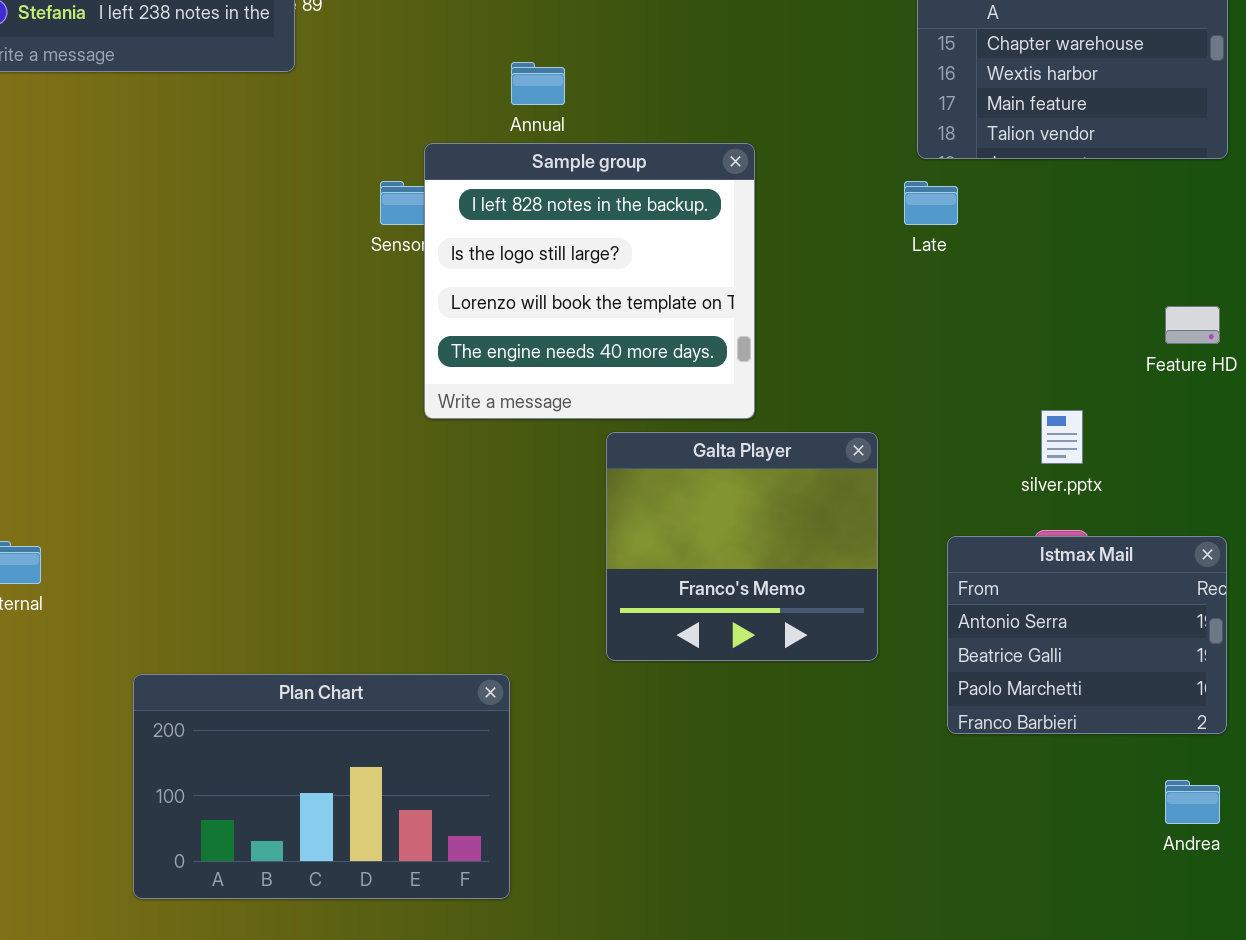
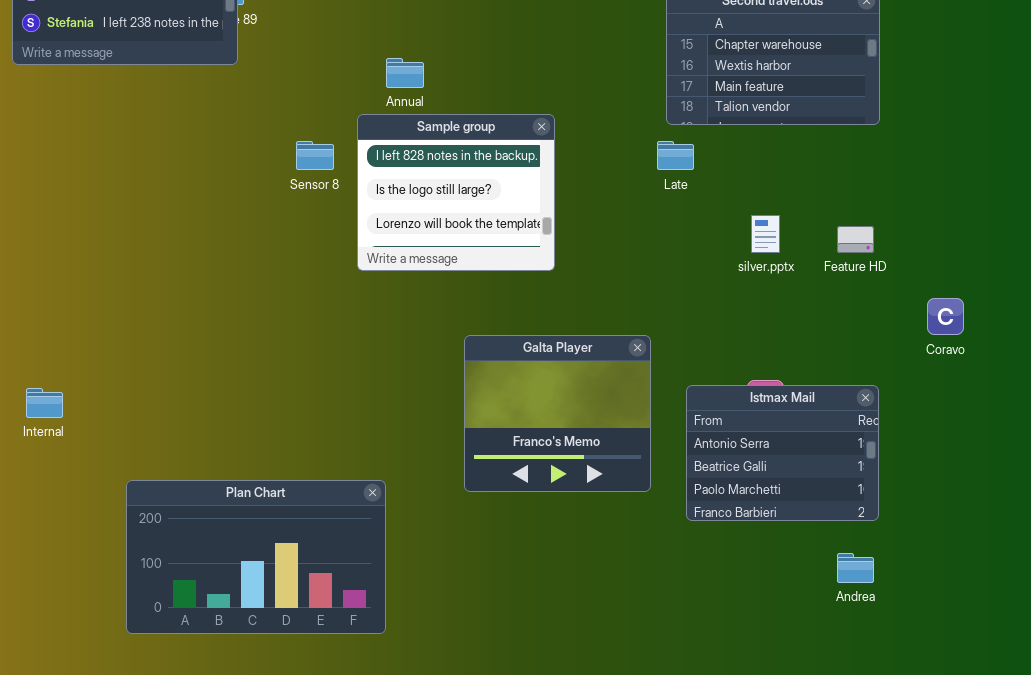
Sample group: [424,143,755,419] -> [357,114,555,271], resized
silver.pptx: [1041,410,1083,464] -> [751,215,780,253], moved
Galta Player: [606,432,878,661] -> [464,335,651,492], moved

